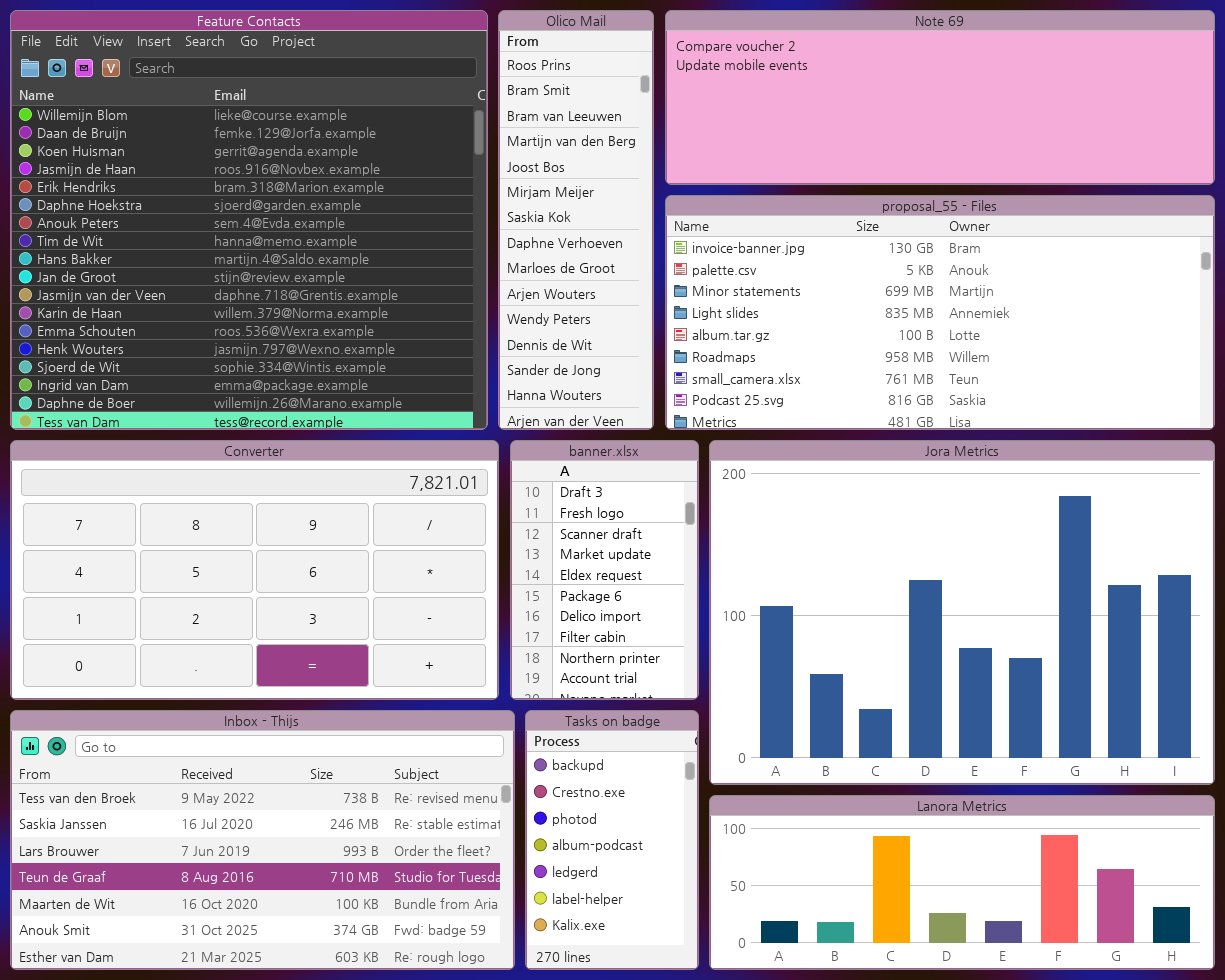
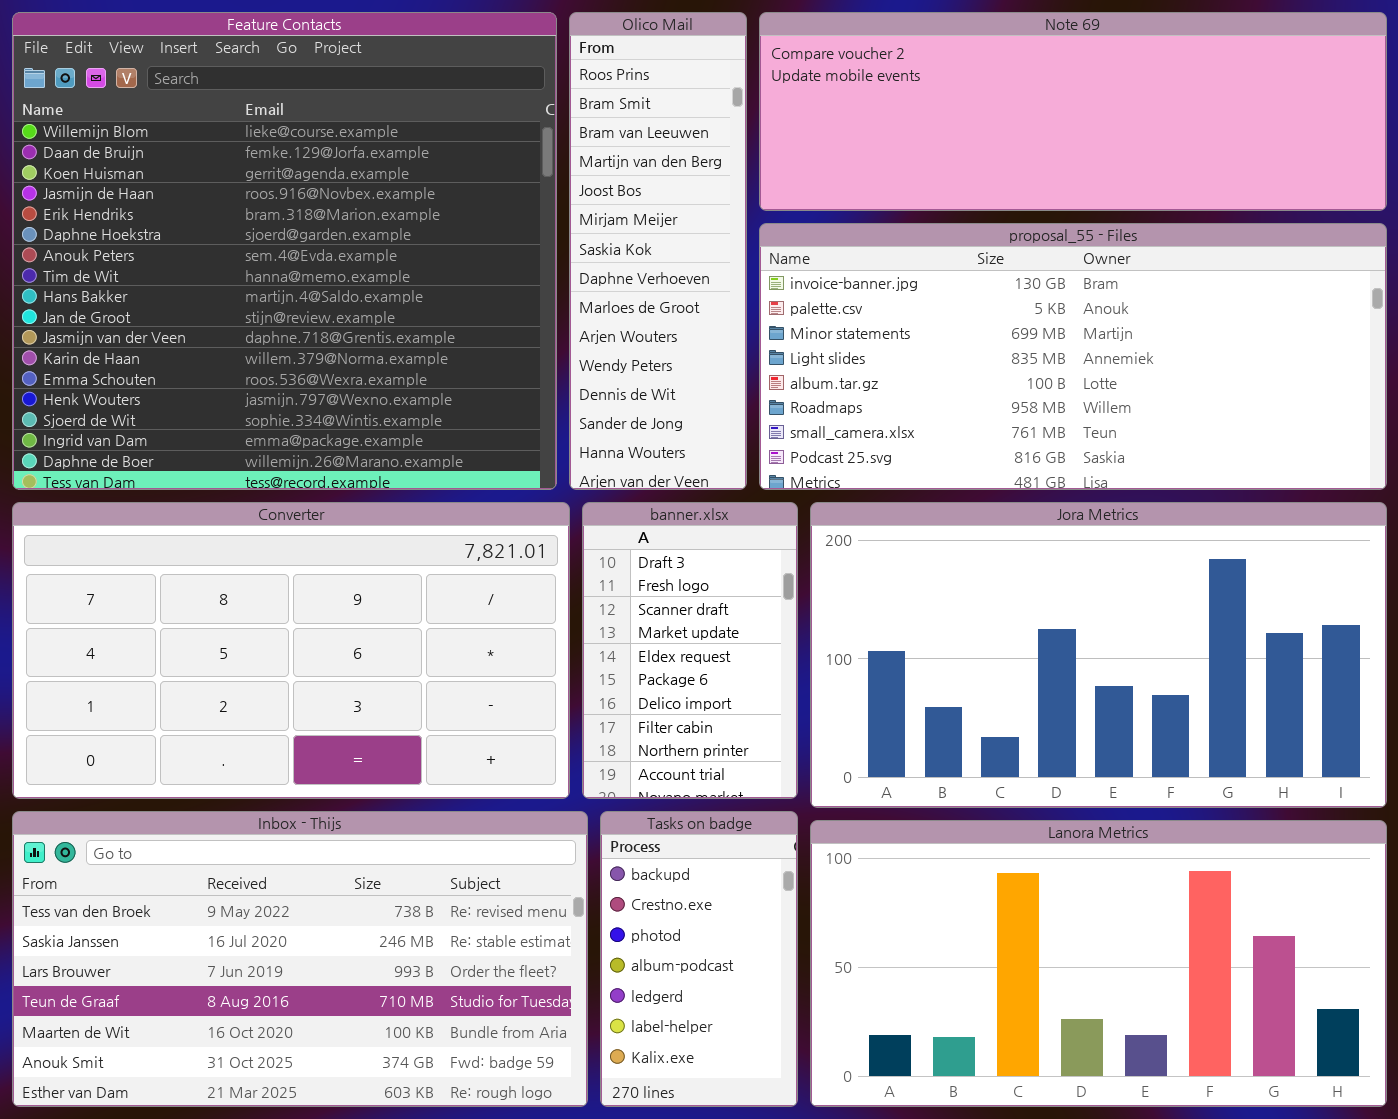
Jora Metrics: [709,440,1215,785] -> [810,502,1387,808], resized
Lanora Metrics: [709,795,1215,970] -> [810,820,1387,1107], resized

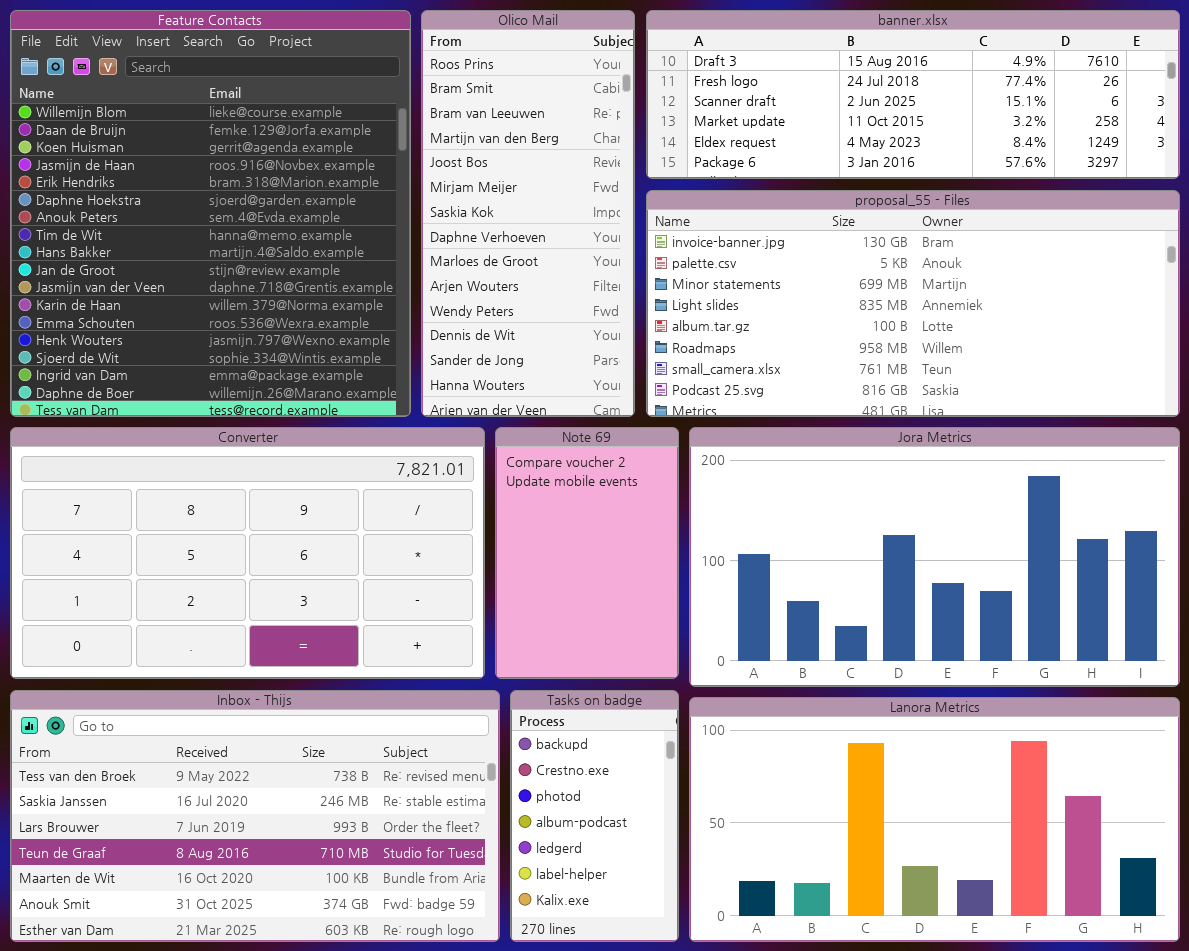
Feature Contacts: [12,12,557,490] -> [10,10,411,417], resized
Olico Mail: [569,12,747,490] -> [421,10,635,417], resized
Note 69: [759,12,1387,211] -> [495,427,679,679], moved, resized
banner.xlsx: [582,502,798,799] -> [646,10,1180,179], moved, resized

